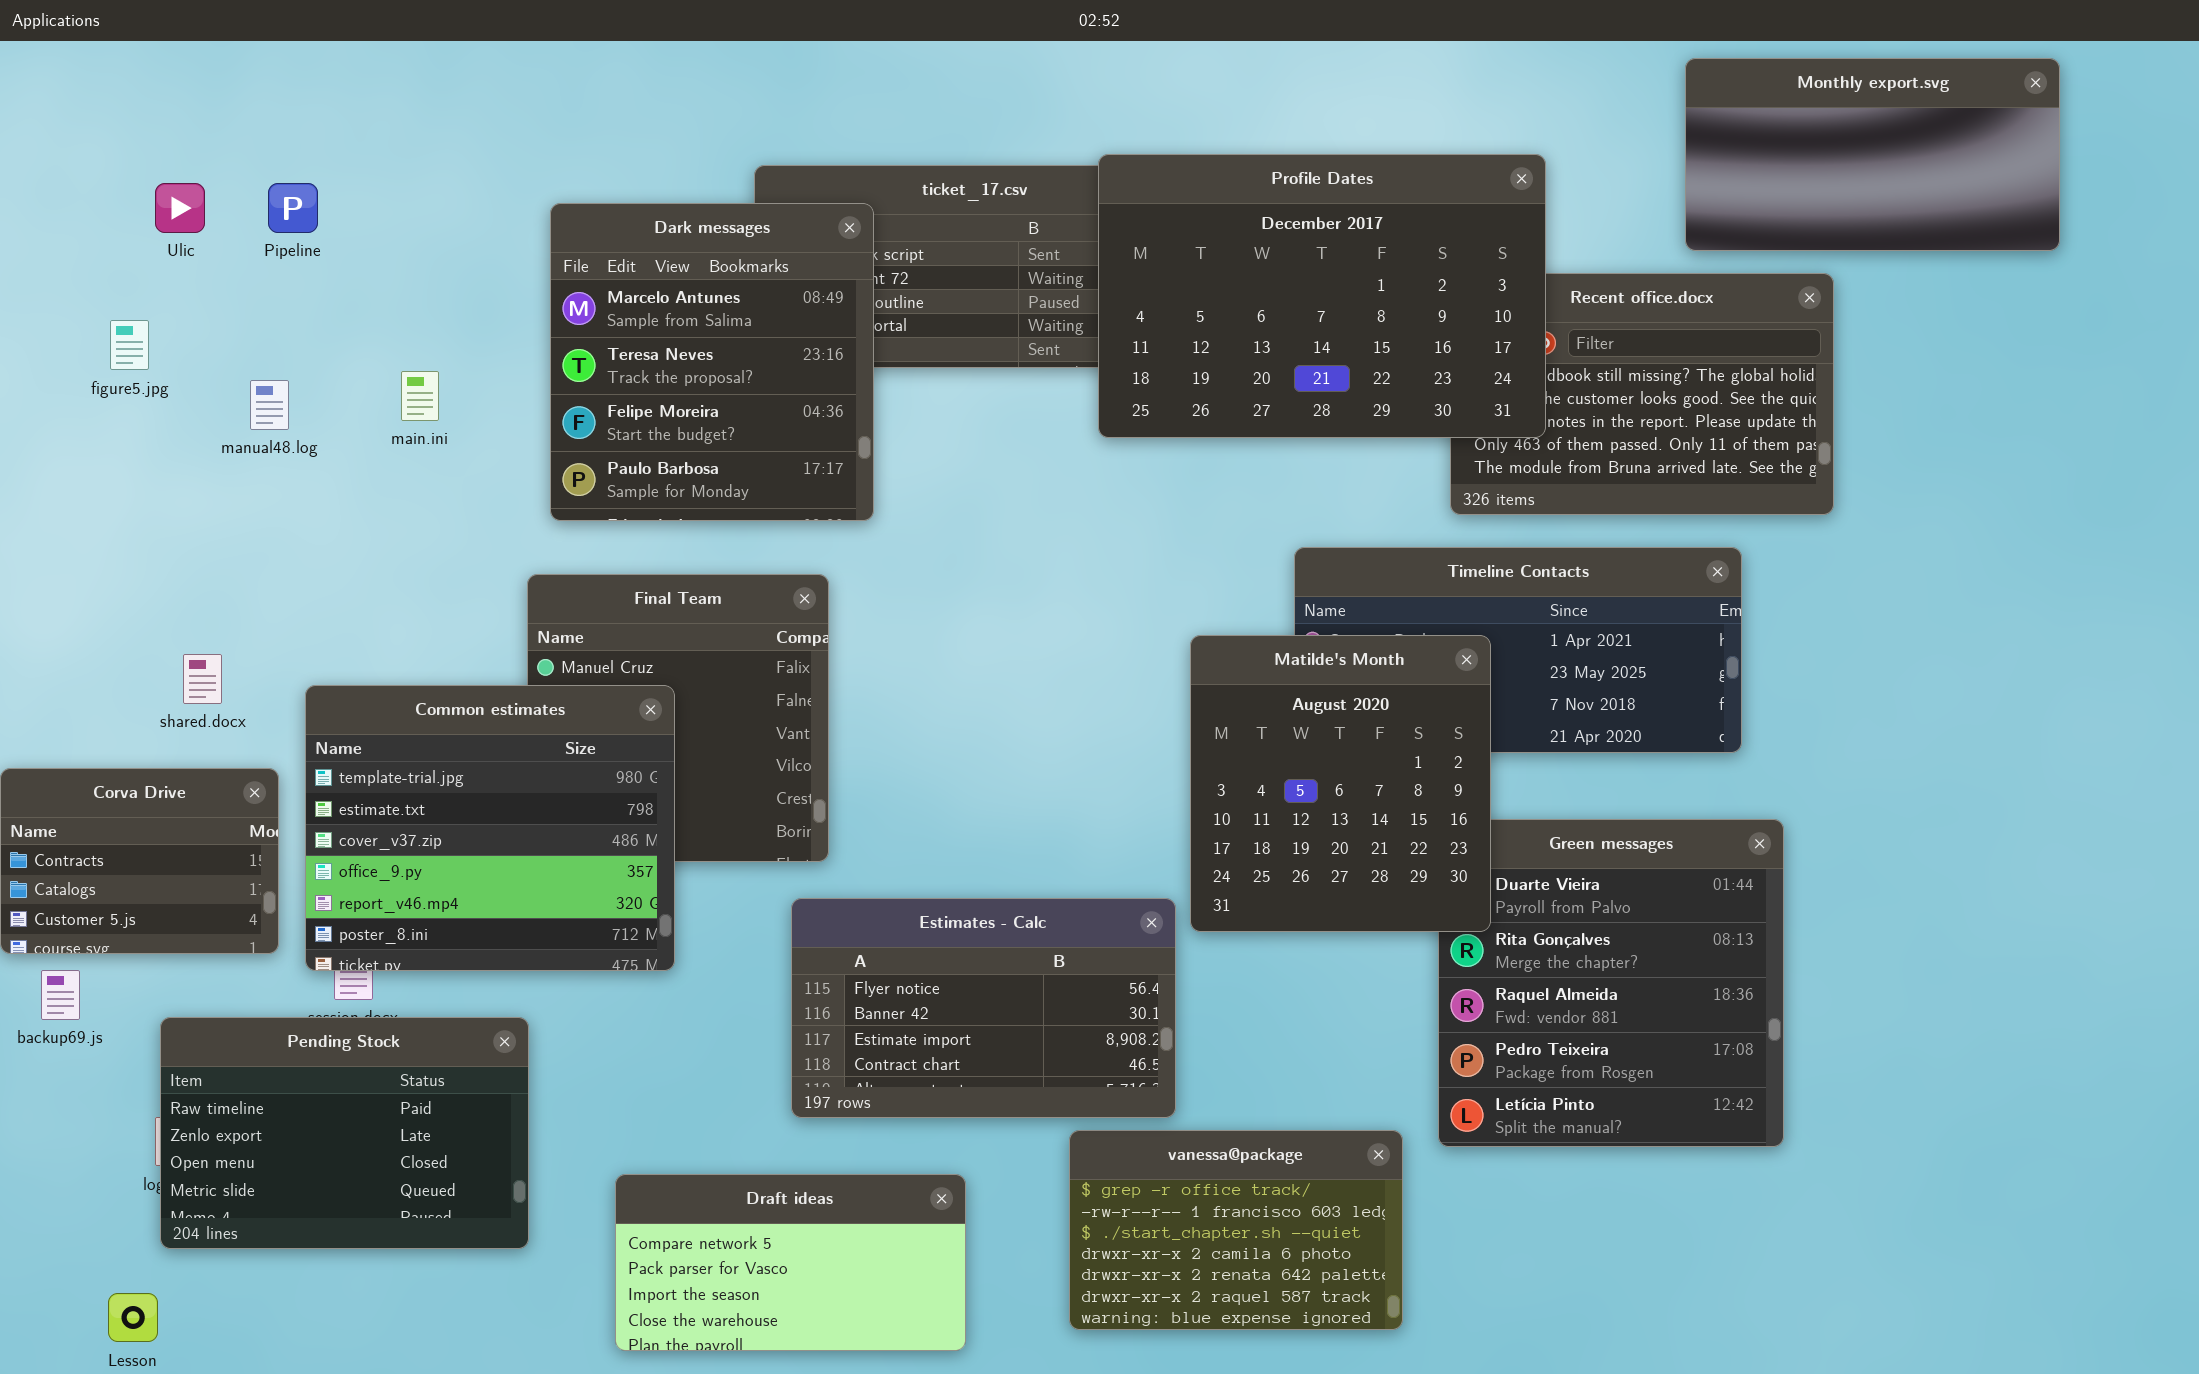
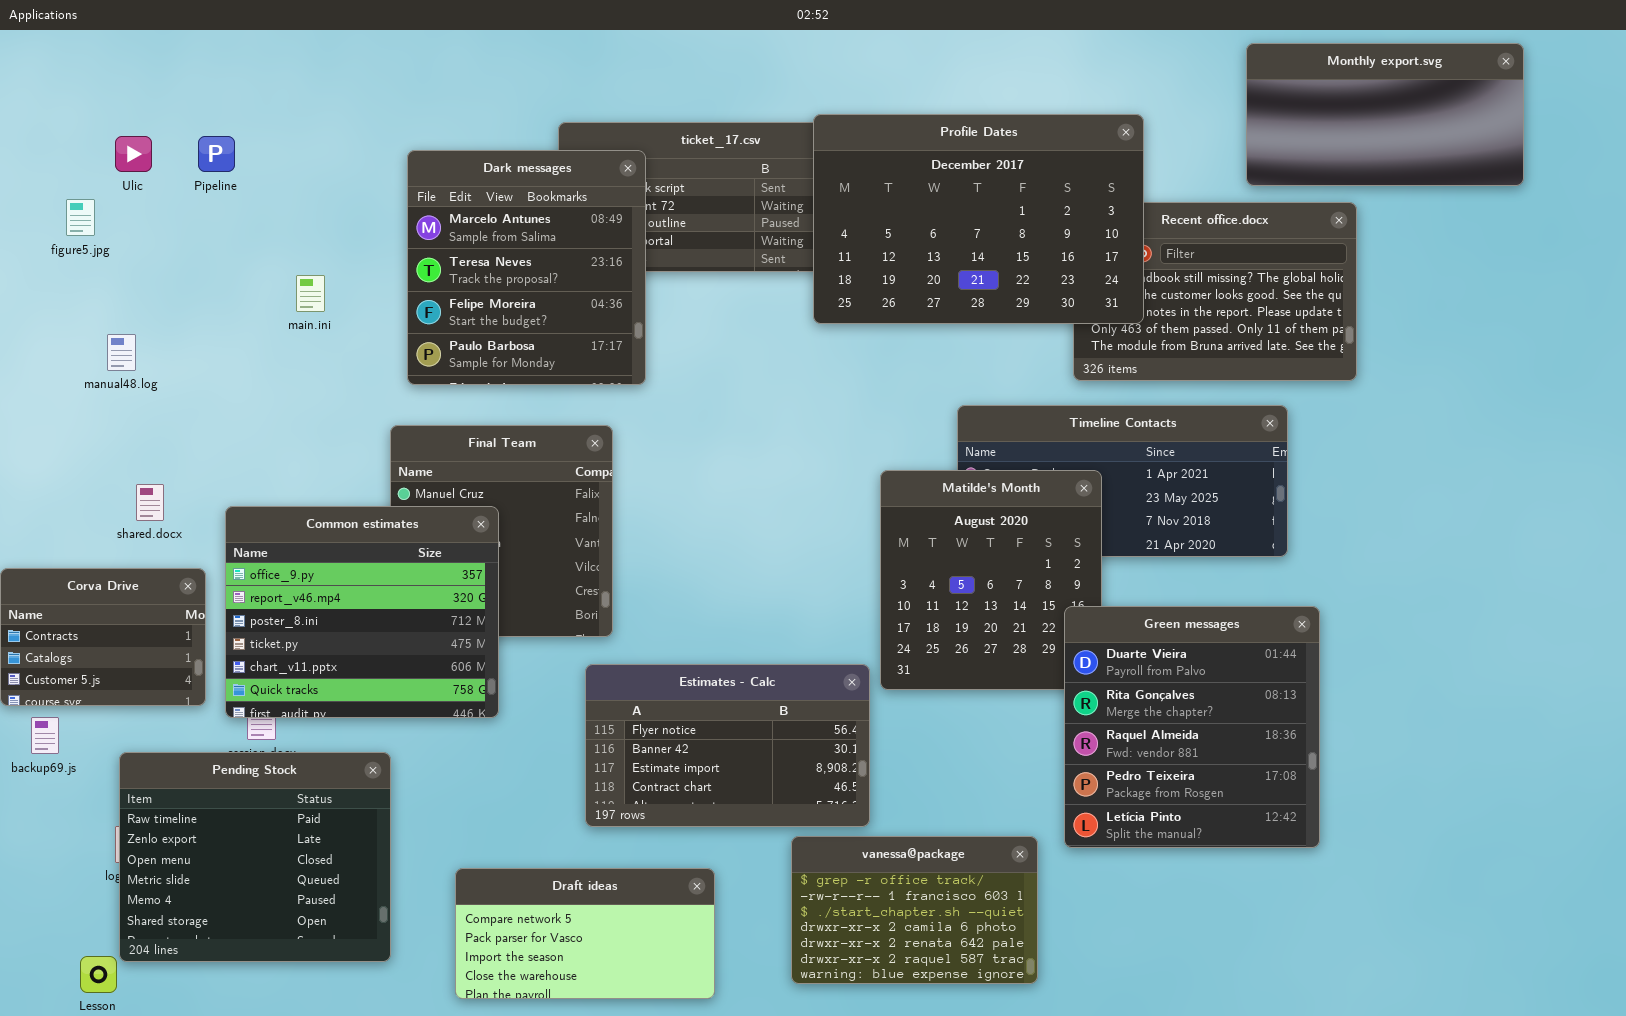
figure5.jpg: [110,320,149,370] -> [66,199,95,236], moved
manual48.log: [250,380,289,430] -> [107,334,136,371], moved
Common estimates: [305,685,675,971] -> [225,506,499,718], scrolled down 3 rows
Green messages: [1438,819,1784,1147] -> [1064,606,1320,848], raised
Pending Stock: [160,1017,529,1249] -> [119,752,391,962], resized

